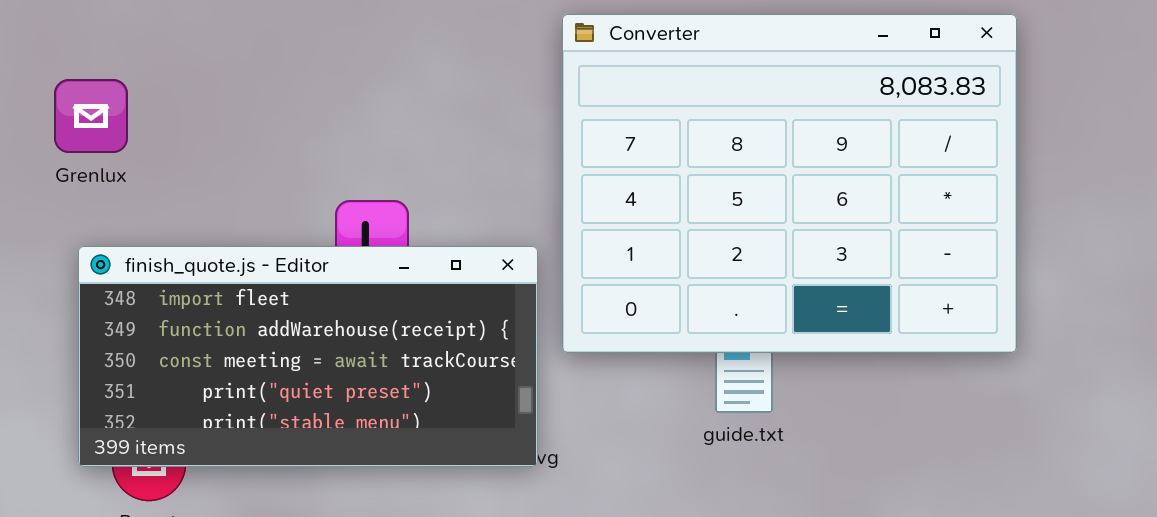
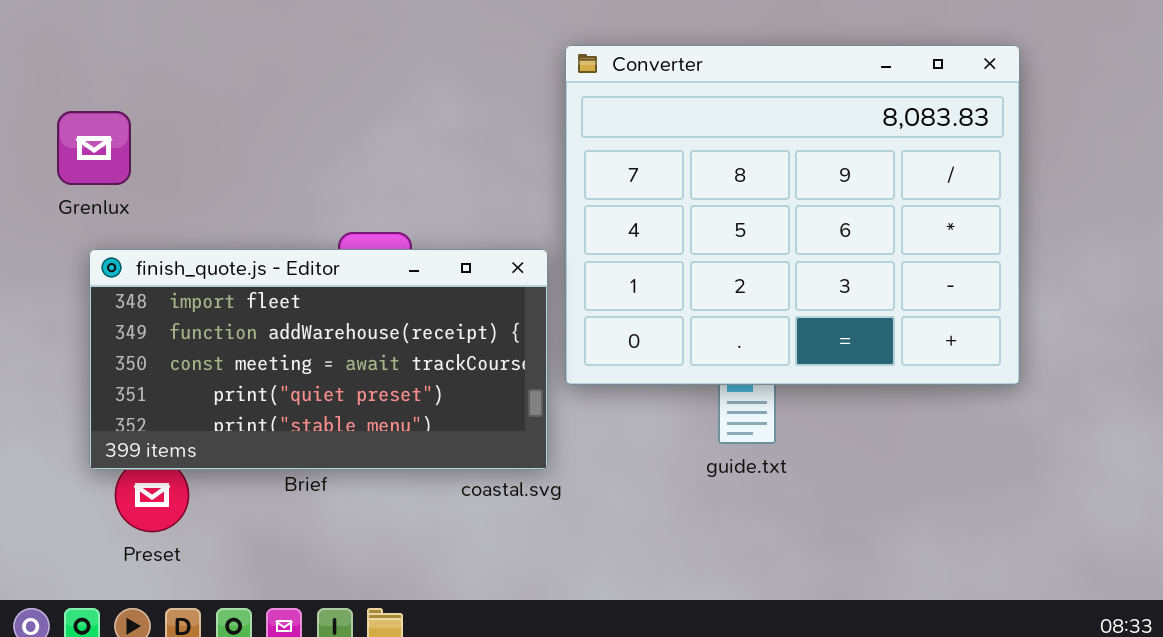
finish_quote.js - Editor: [78,246,538,467] -> [89,249,548,470], moved

